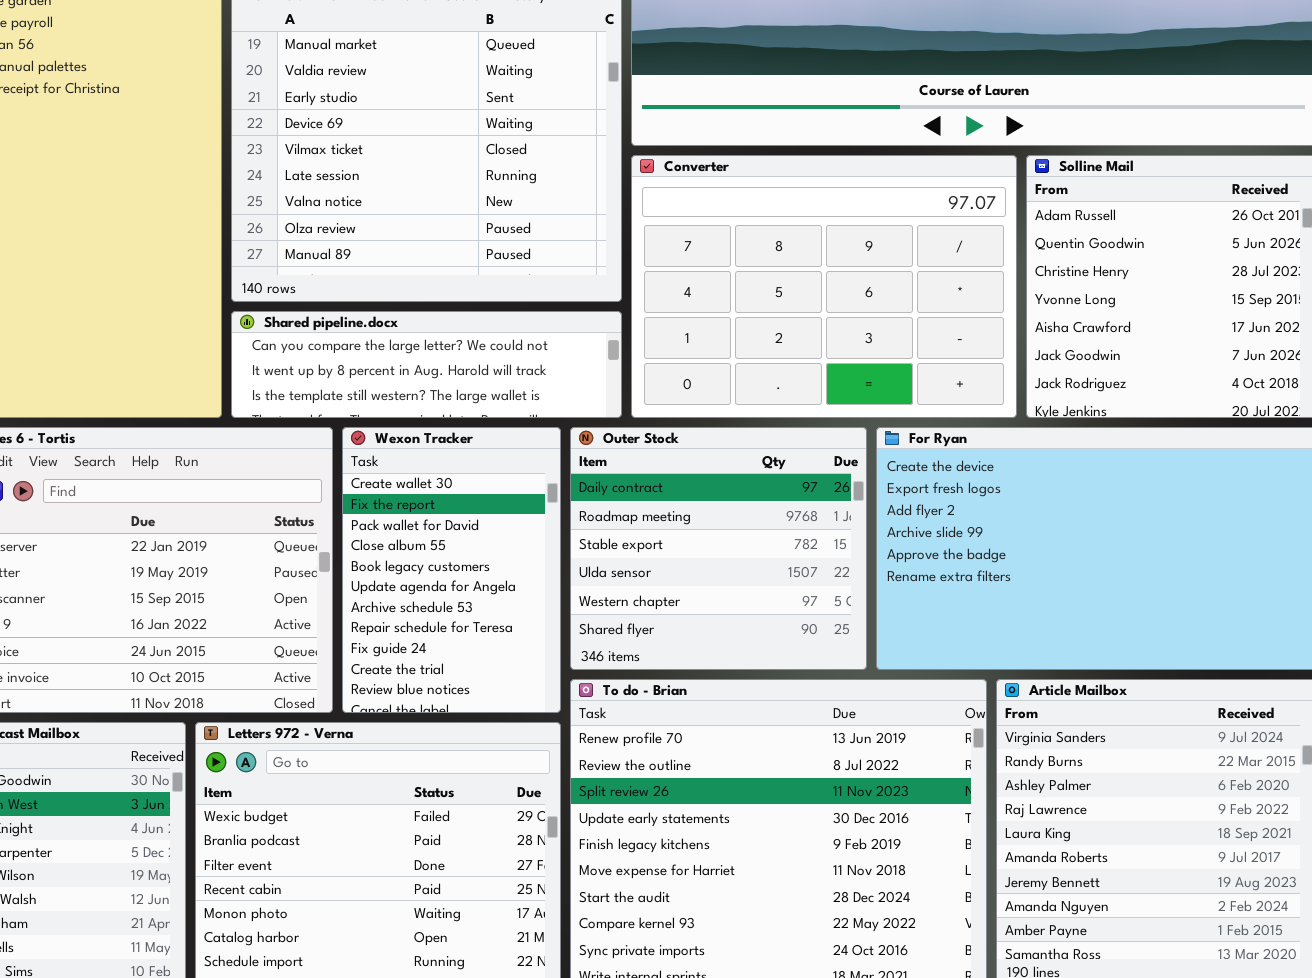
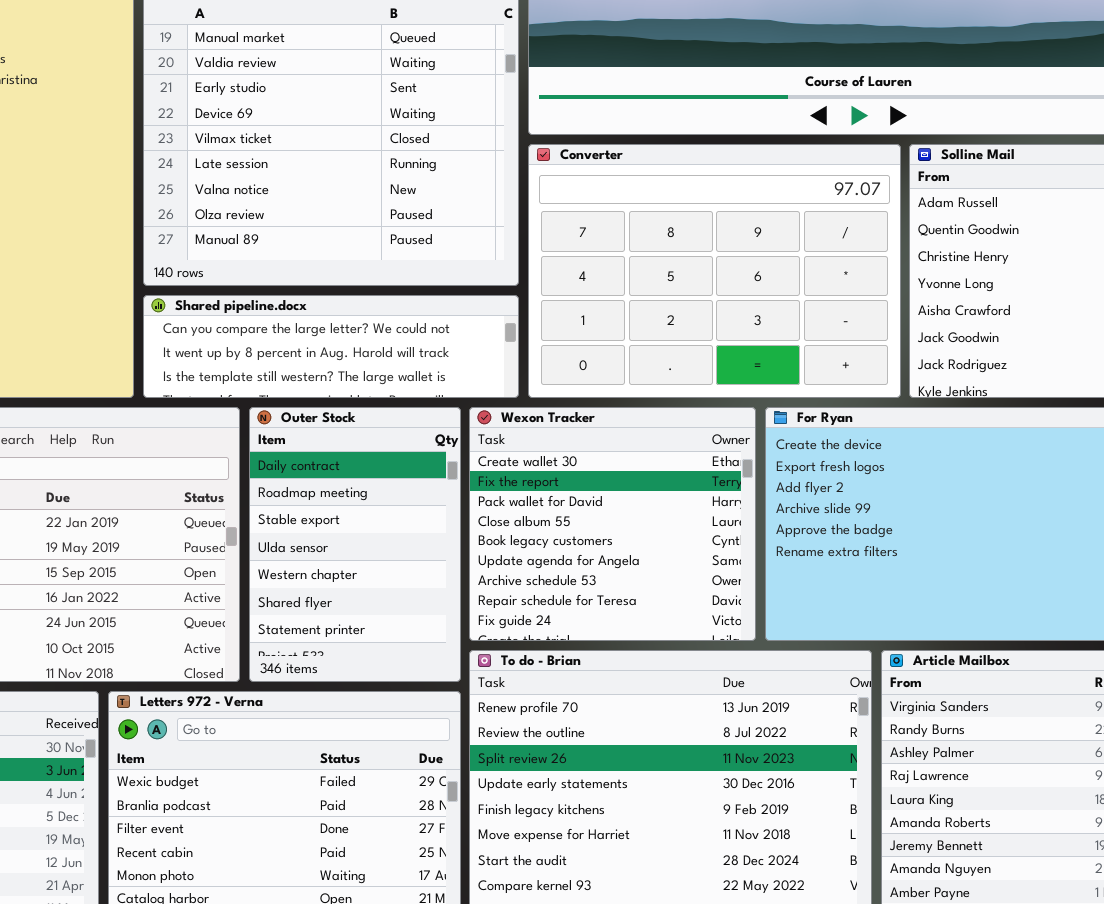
Wexon Tracker: [342,427,561,713] -> [469,407,756,641], moved, resized
Outer Stock: [570,427,867,670] -> [249,407,461,682], moved, resized

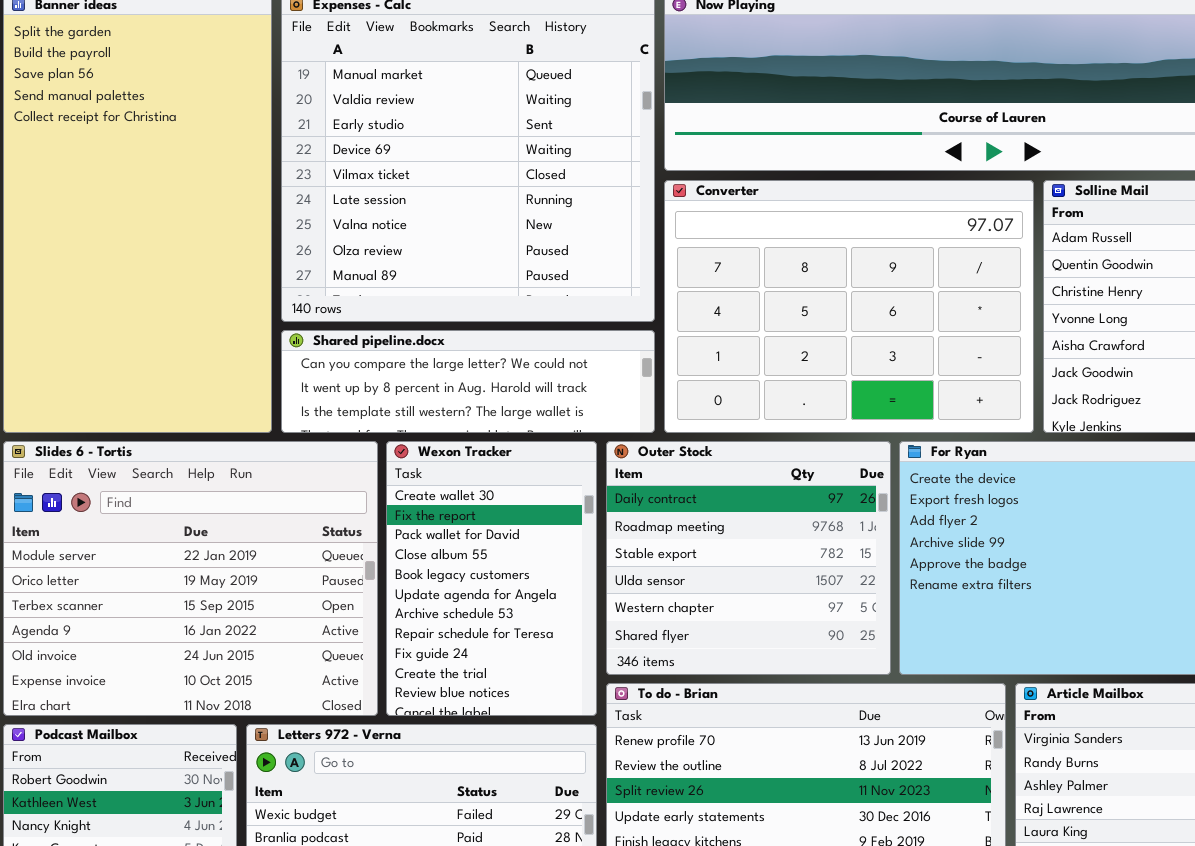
Outer Stock: [249,407,461,682] -> [606,441,891,675], moved, resized
Wexon Tracker: [469,407,756,641] -> [386,441,597,716], moved, resized

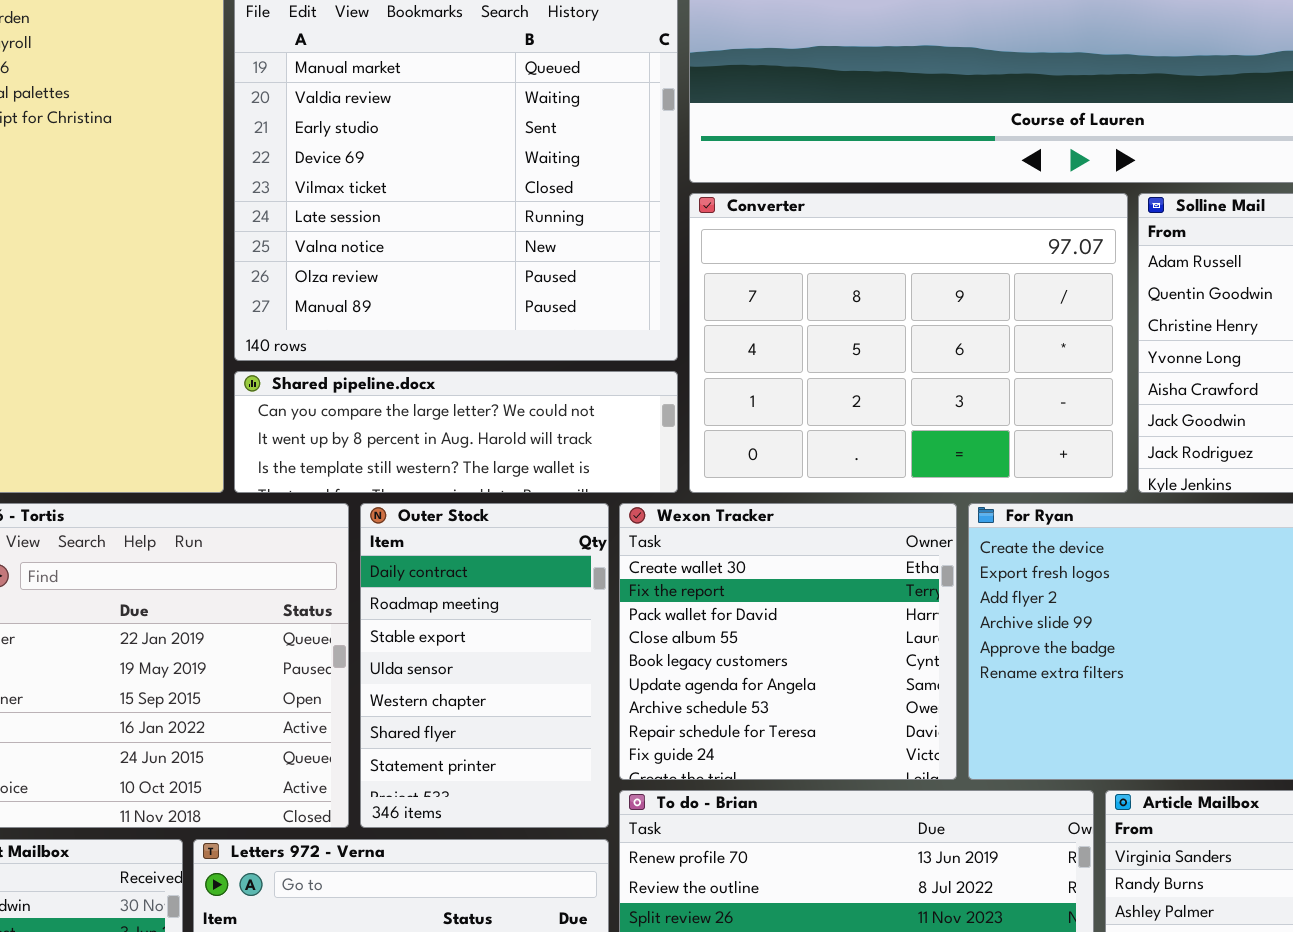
Wexon Tracker: [386,441,597,716] -> [619,503,957,780], moved, resized
Outer Stock: [606,441,891,675] -> [360,503,609,828], moved, resized

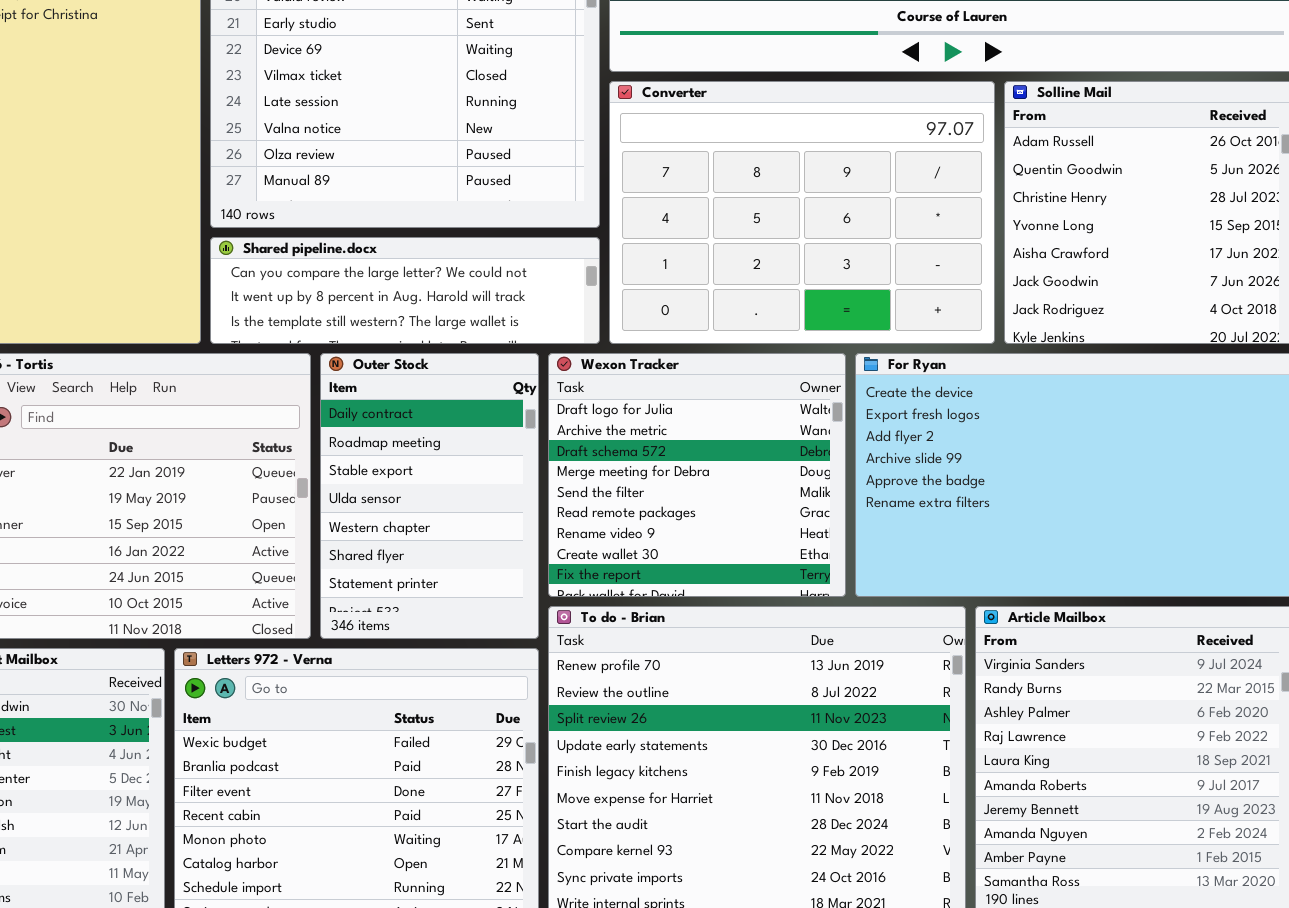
Wexon Tracker: [619,503,957,780] -> [548,353,846,597], scrolled up 7 rows

